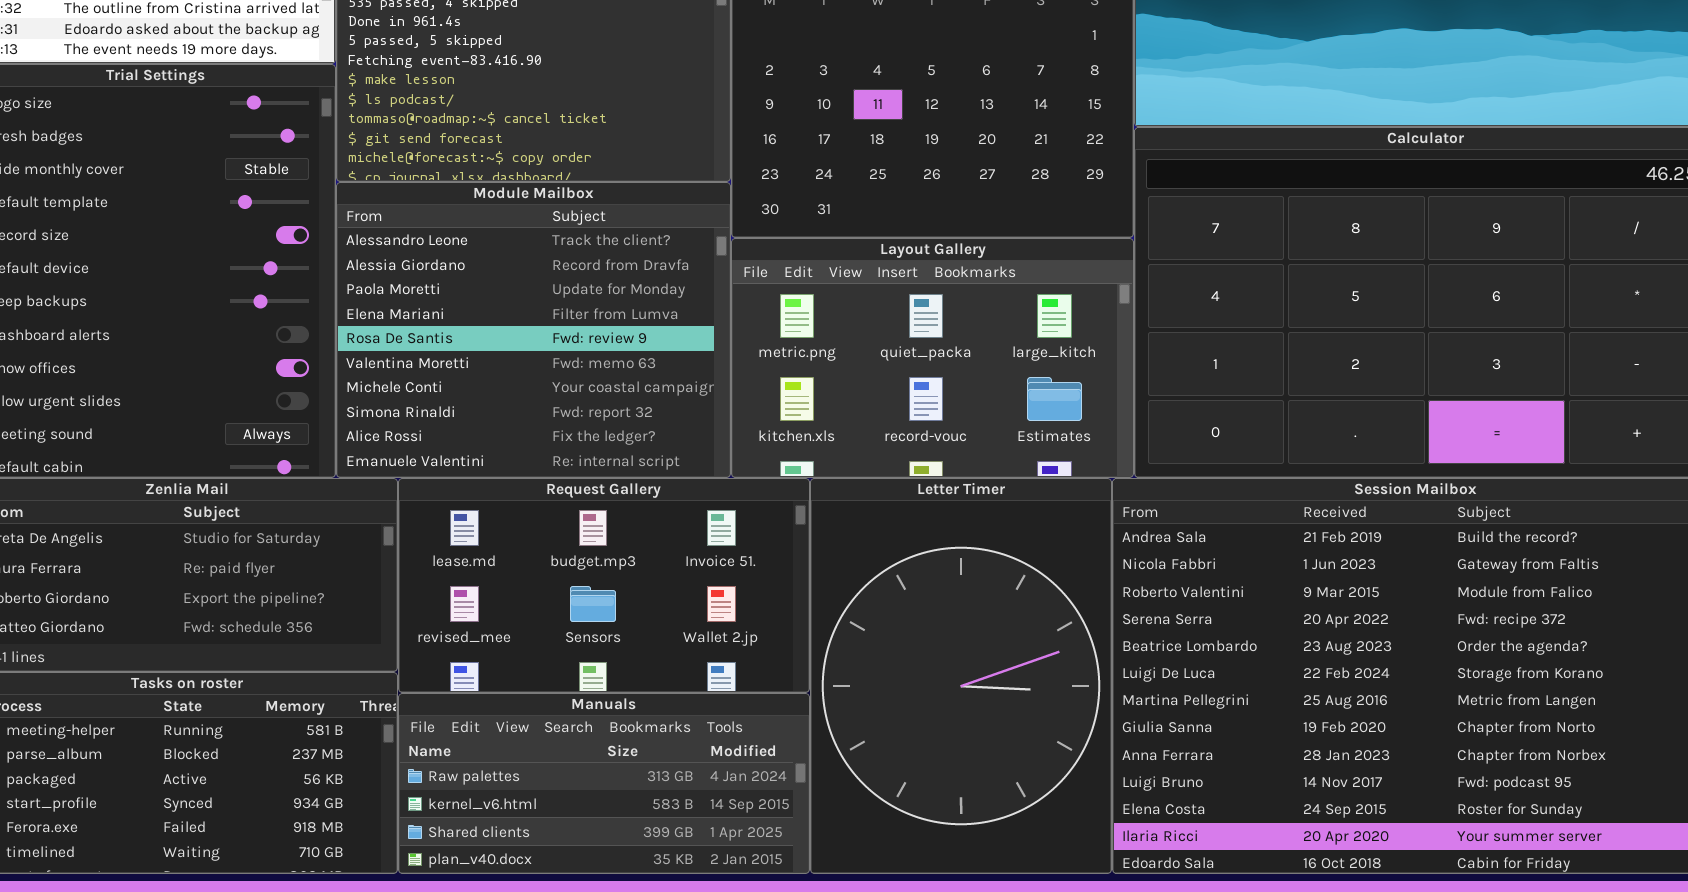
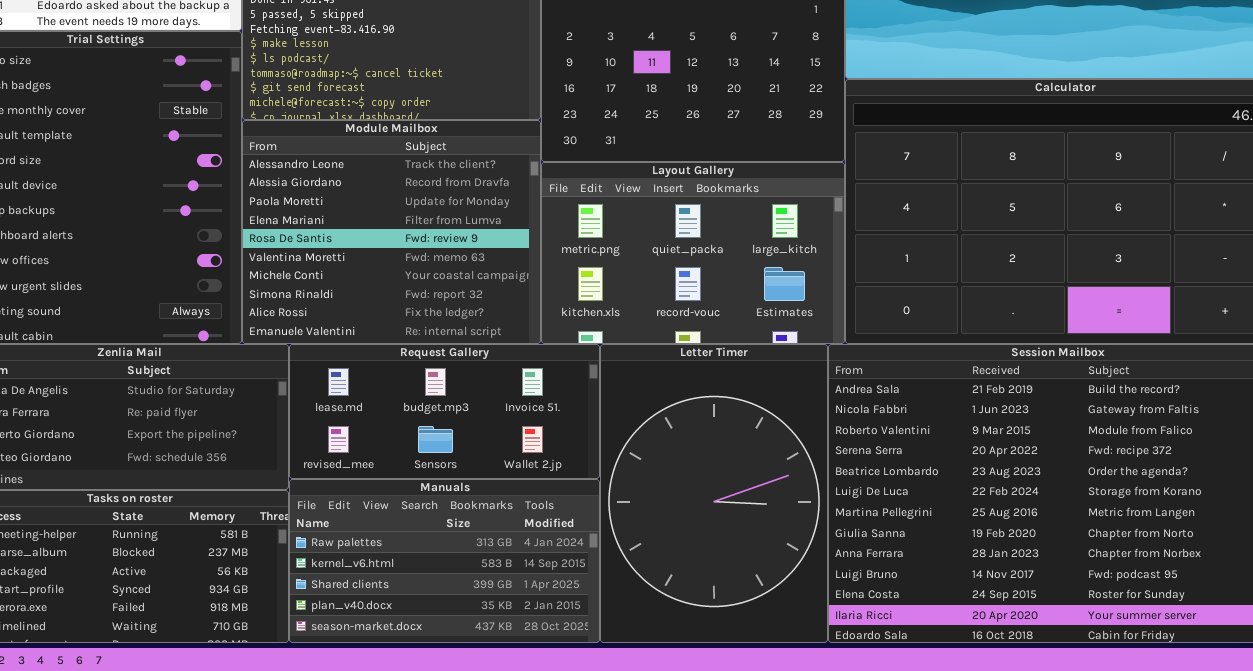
Request Gallery: [398,478,810,693] -> [289,344,600,479], resized
Manuals: [398,693,810,874] -> [289,479,600,643], resized

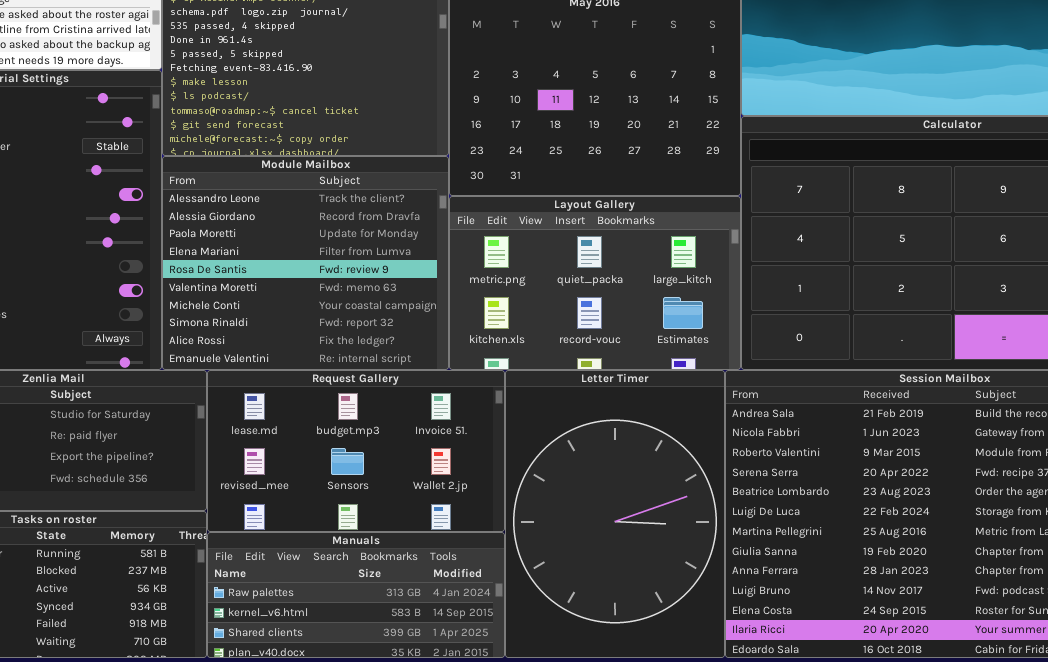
Request Gallery: [289,344,600,479] -> [207,370,505,532], resized
Manuals: [289,479,600,643] -> [207,532,505,658], resized

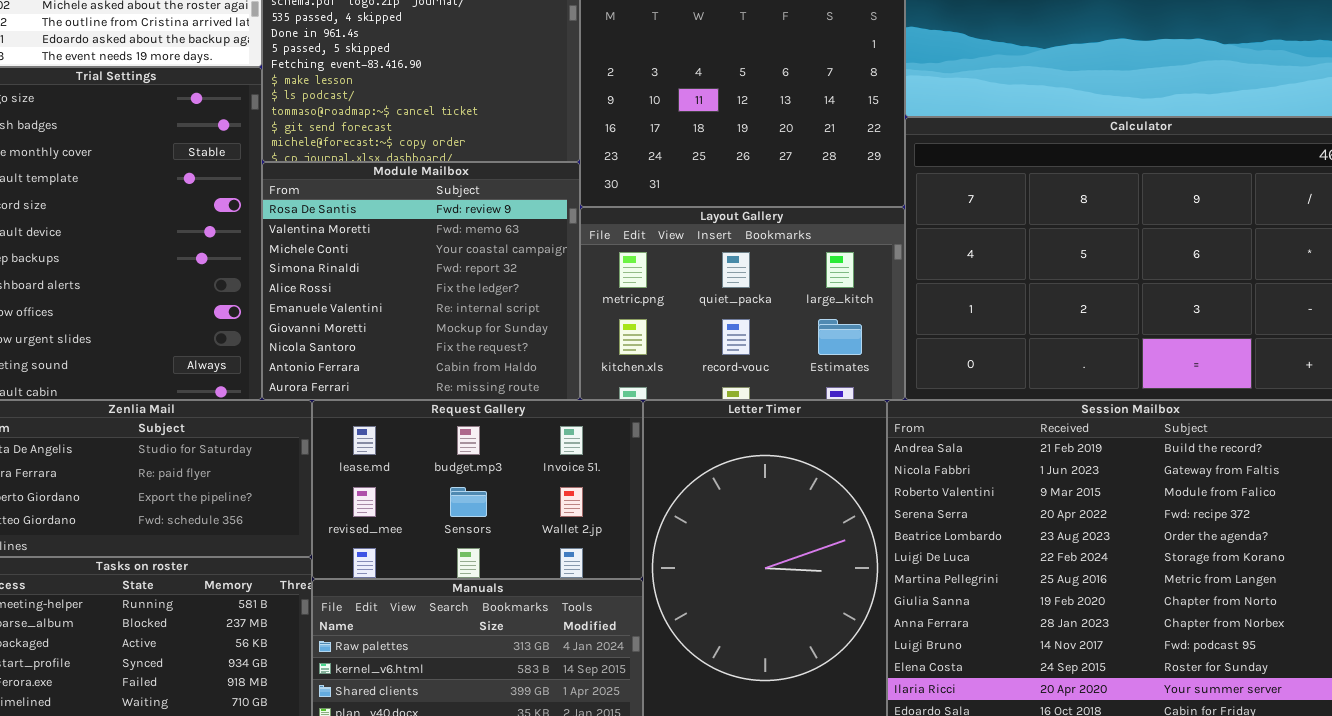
Module Mailbox: [162,156,449,370] -> [262,162,580,400], scrolled down 4 rows

